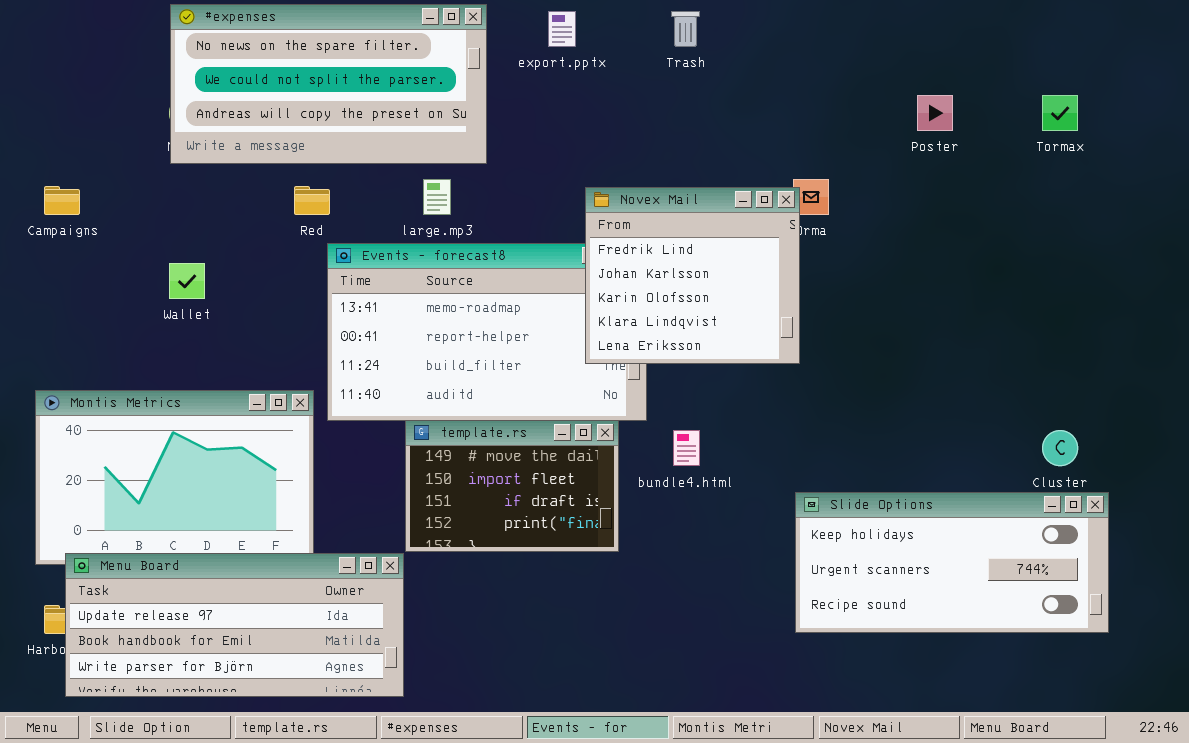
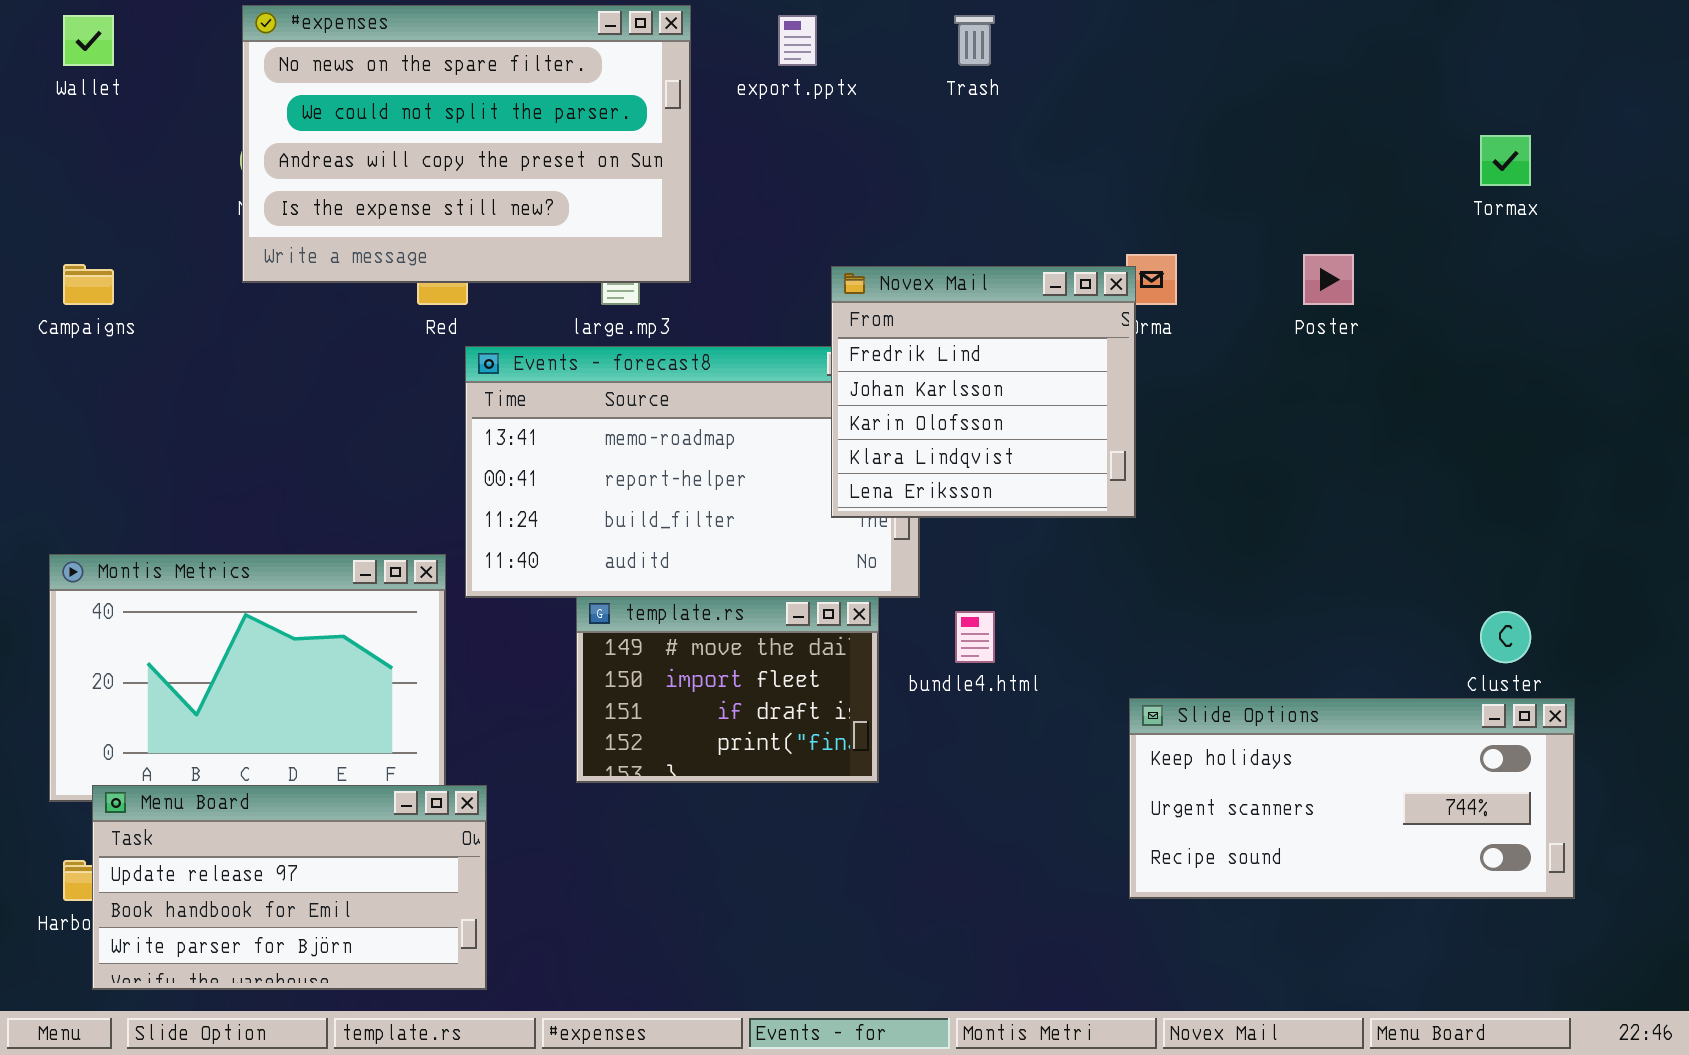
#expenses: [170,4,487,164] -> [242,5,691,283], resized
Poster: [917,95,953,131] -> [1303,254,1354,305], moved
Wallet: [169,263,205,299] -> [63,15,114,66], moved
Menu Board: [65,553,404,697] -> [92,785,487,990], resized

